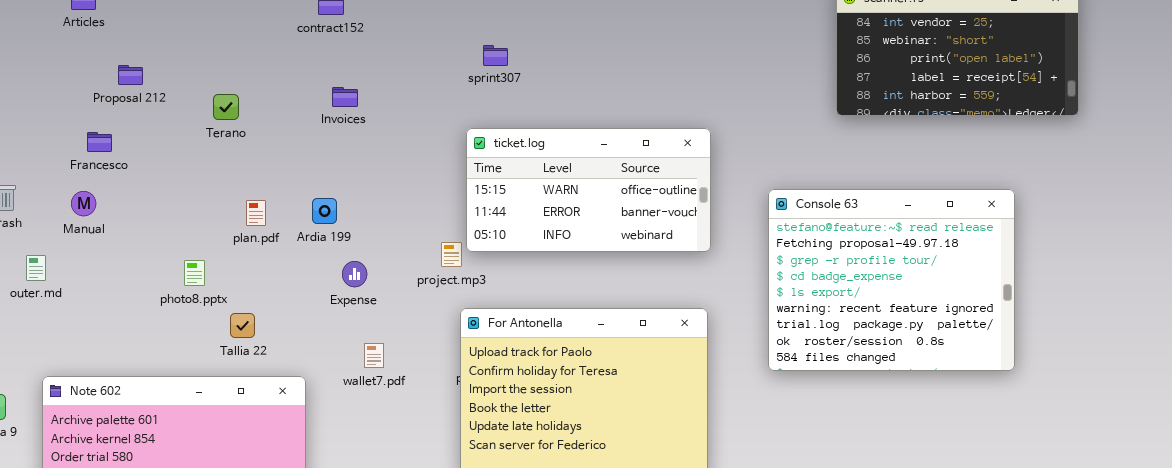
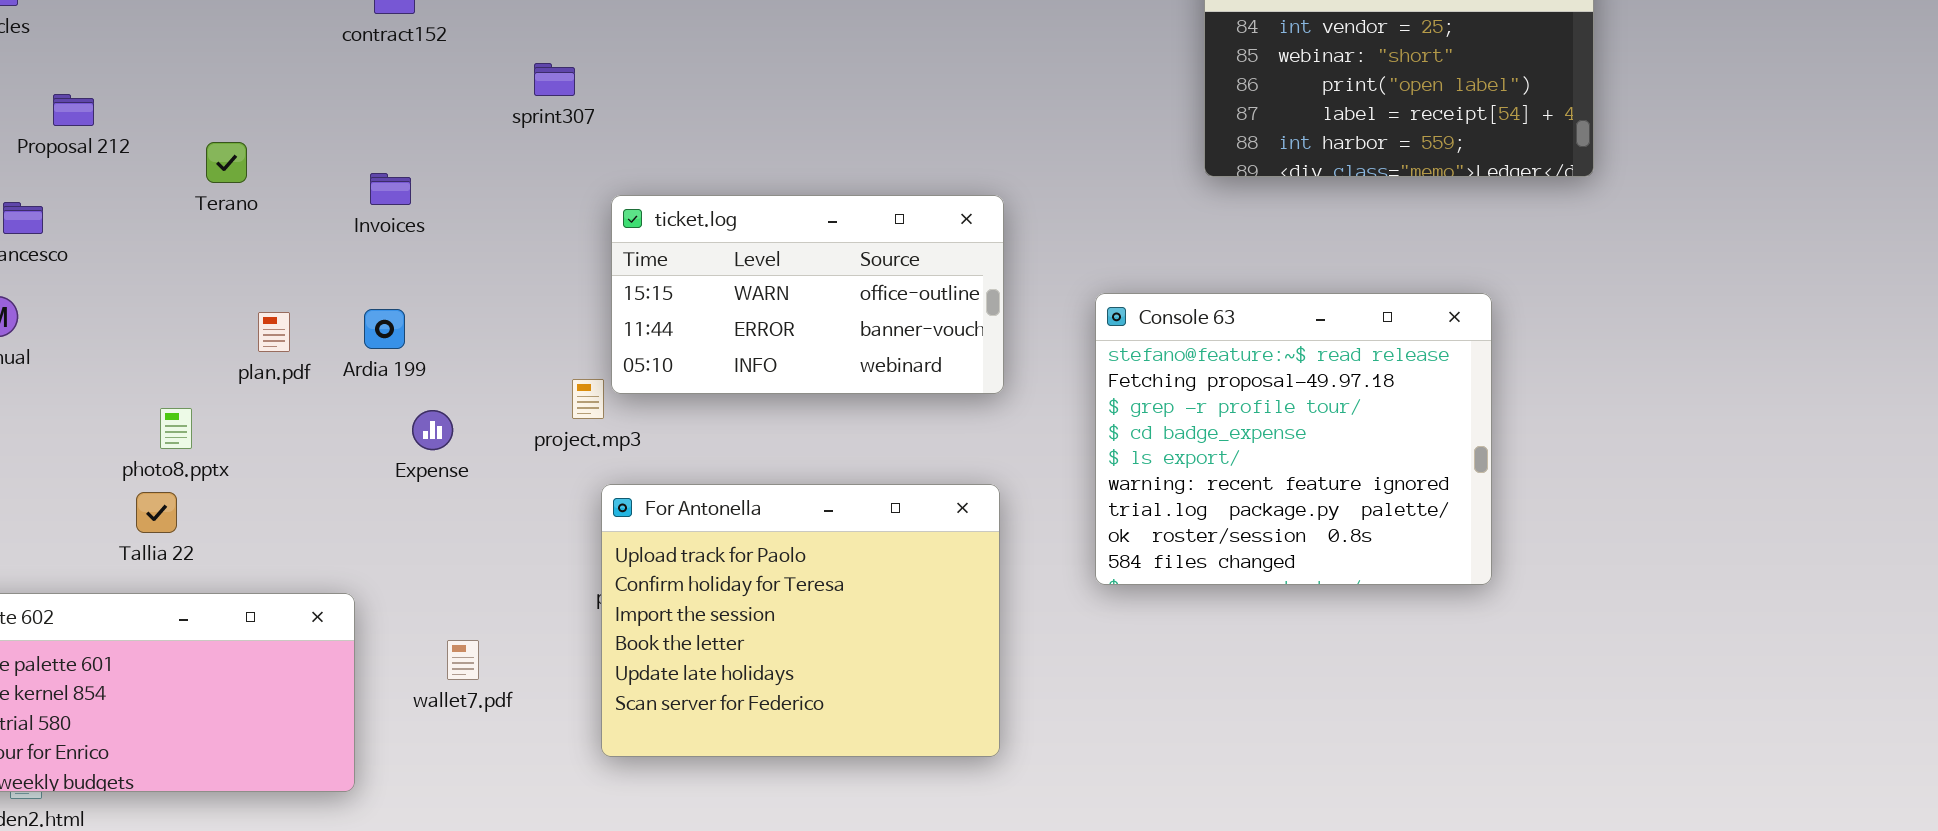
sprint307: [483,45,508,66] -> [534,63,575,96], moved
Invoices: [332,87,358,107] -> [370,173,411,205], moved
Tallia 22: [230,313,255,338] -> [136,492,177,533], moved
wallet7.pdf: [364,343,384,368] -> [447,640,479,680], moved

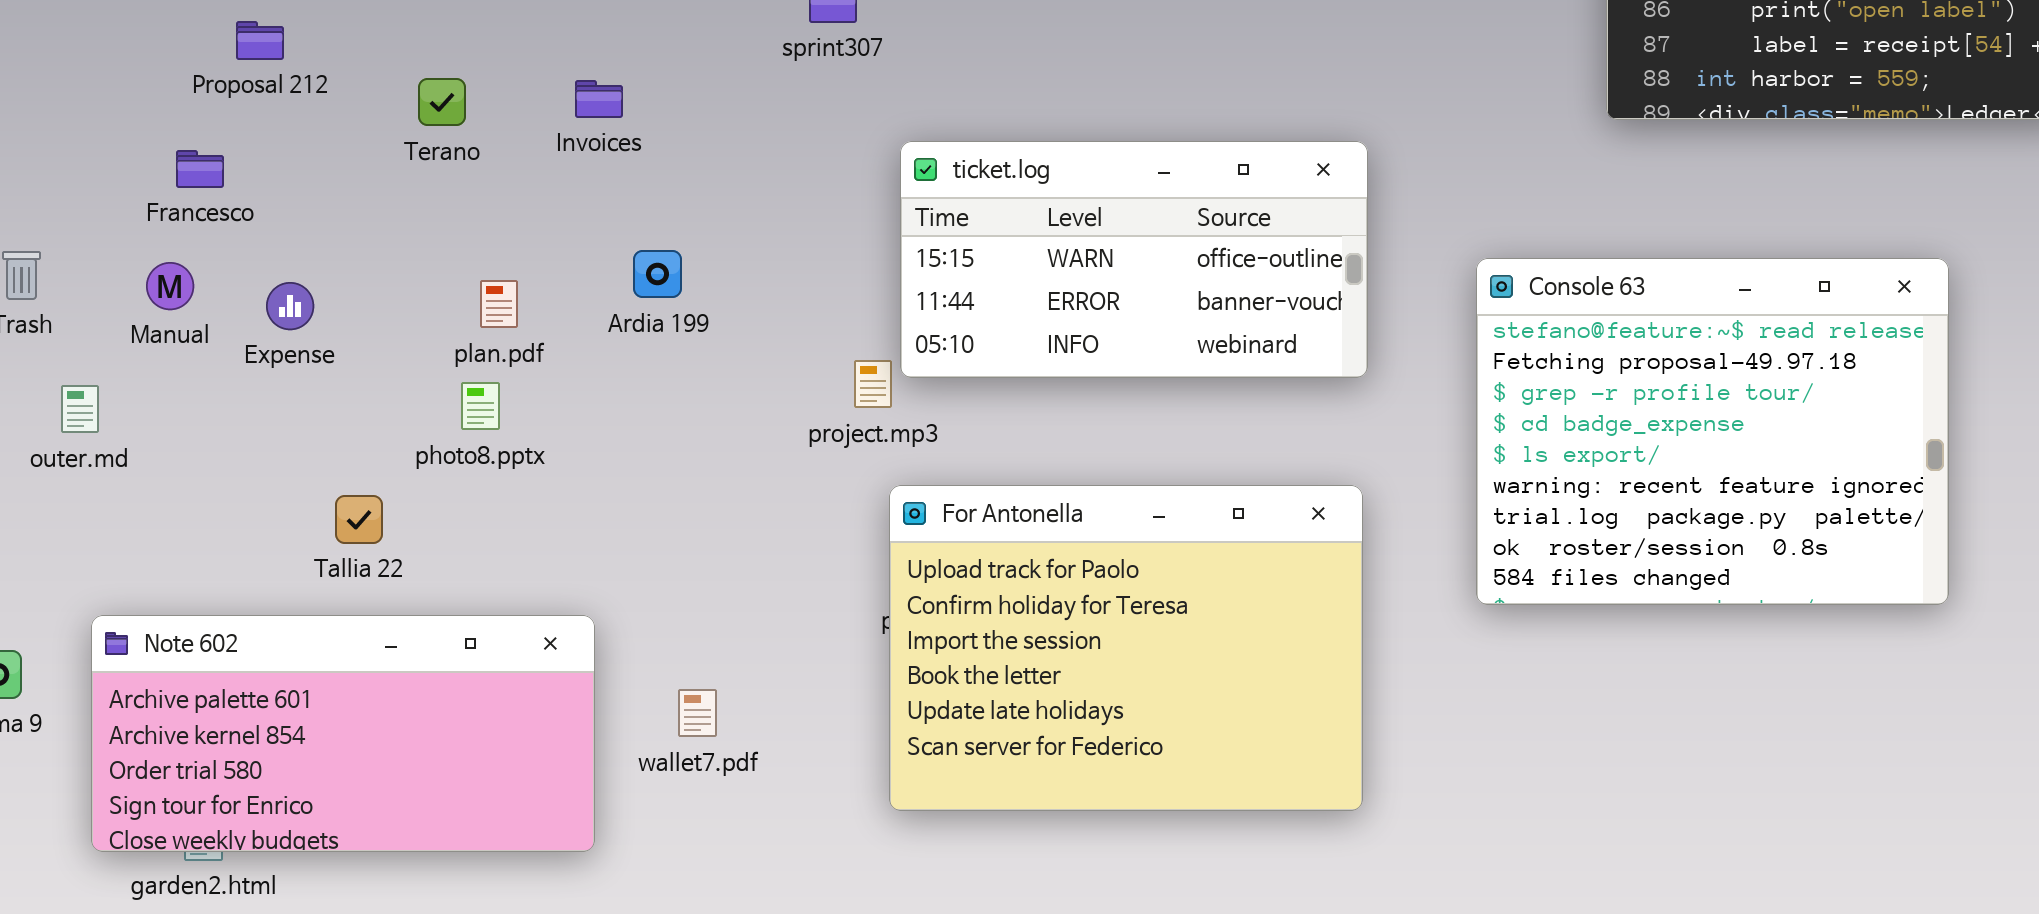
Invoices: [370,173,411,205] -> [575,80,623,118], moved
Ardia 199: [364,309,405,349] -> [633,250,682,298], moved
photo8.pptx: [160,408,192,449] -> [461,382,500,430], moved
Expense: [412,410,453,450] -> [266,282,314,330], moved
wallet7.pdf: [447,640,479,680] -> [678,689,717,737], moved

